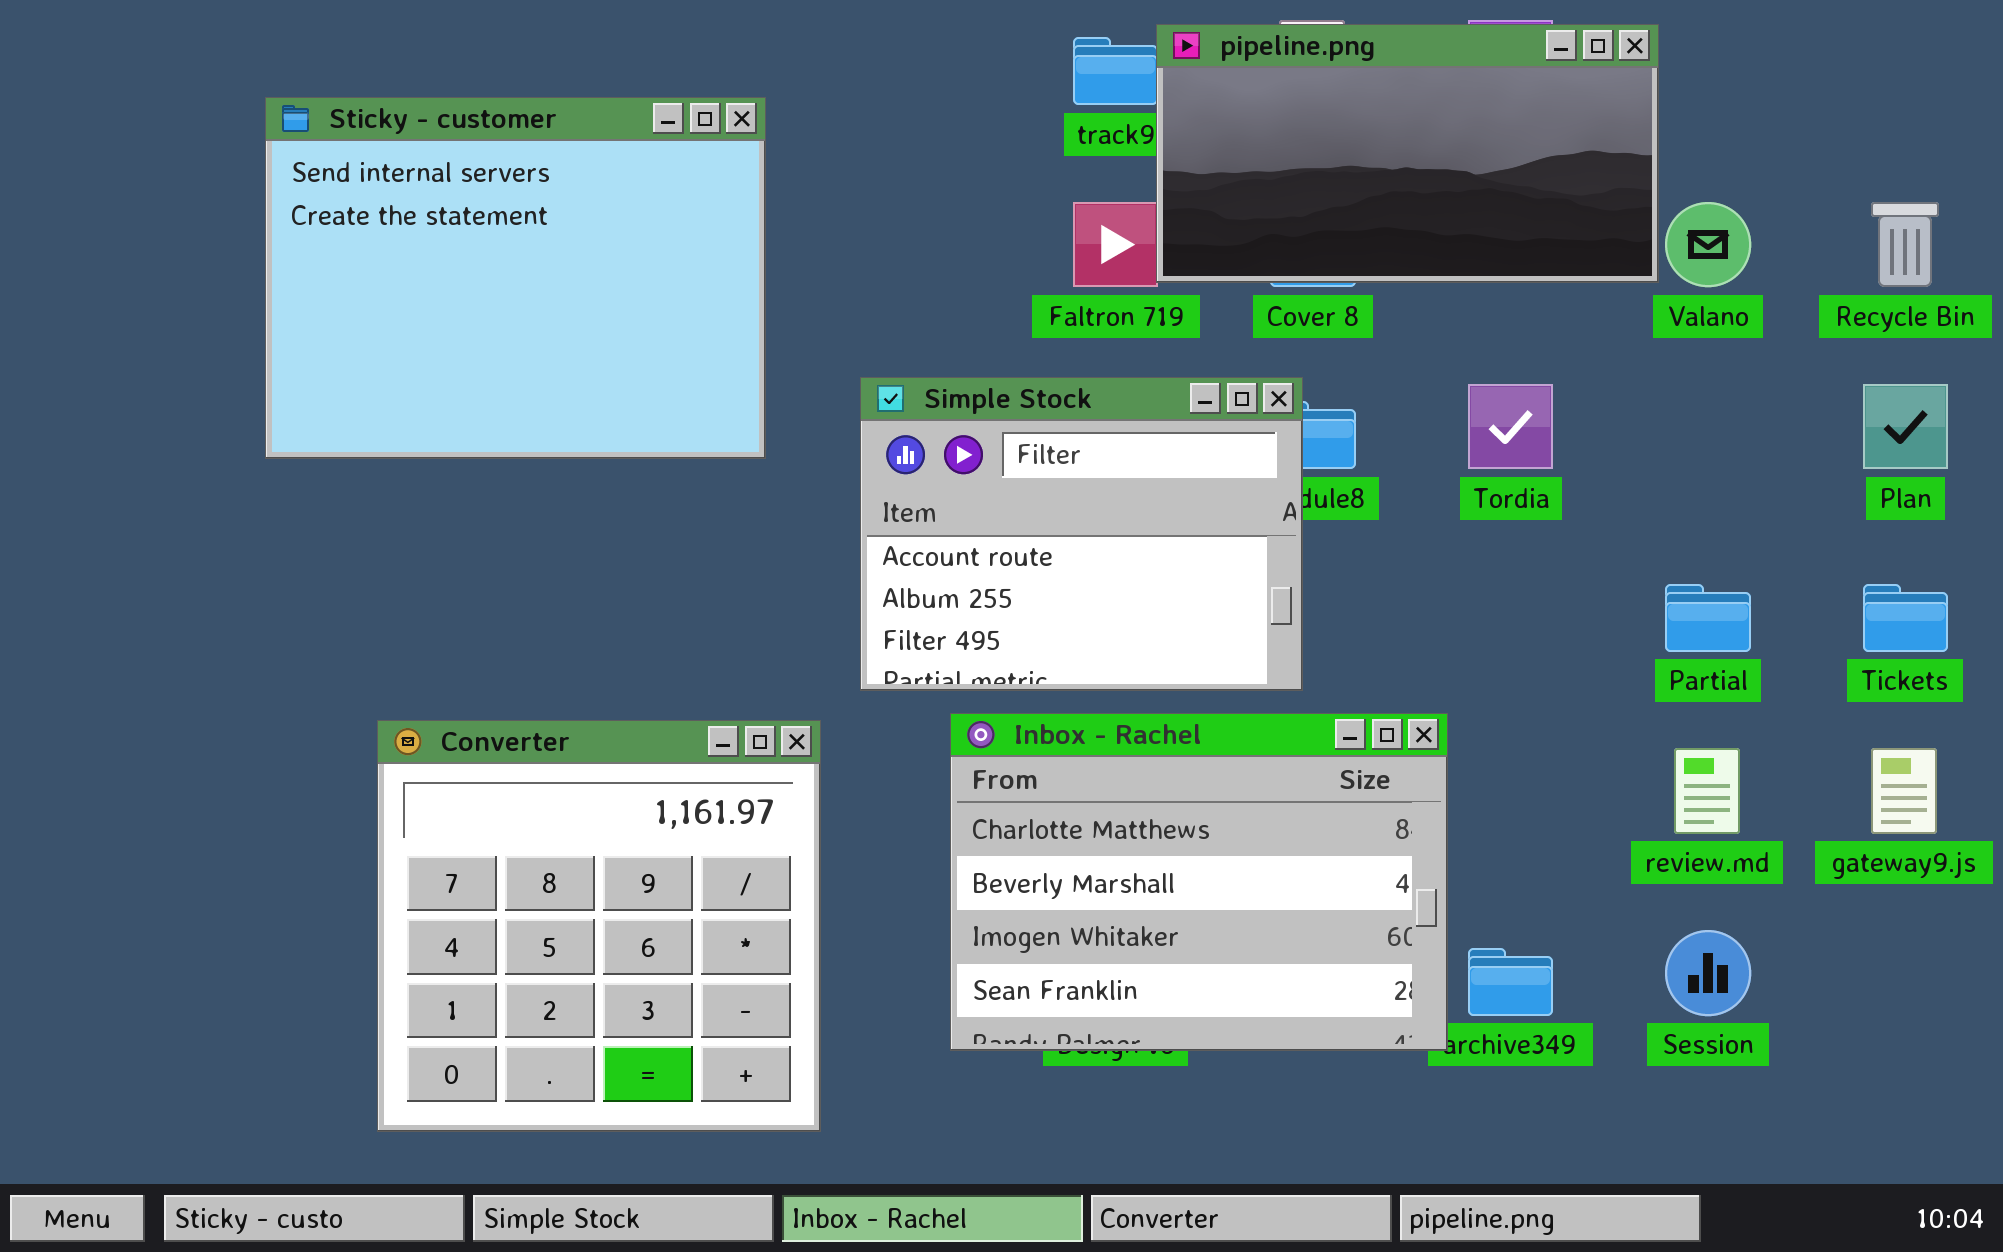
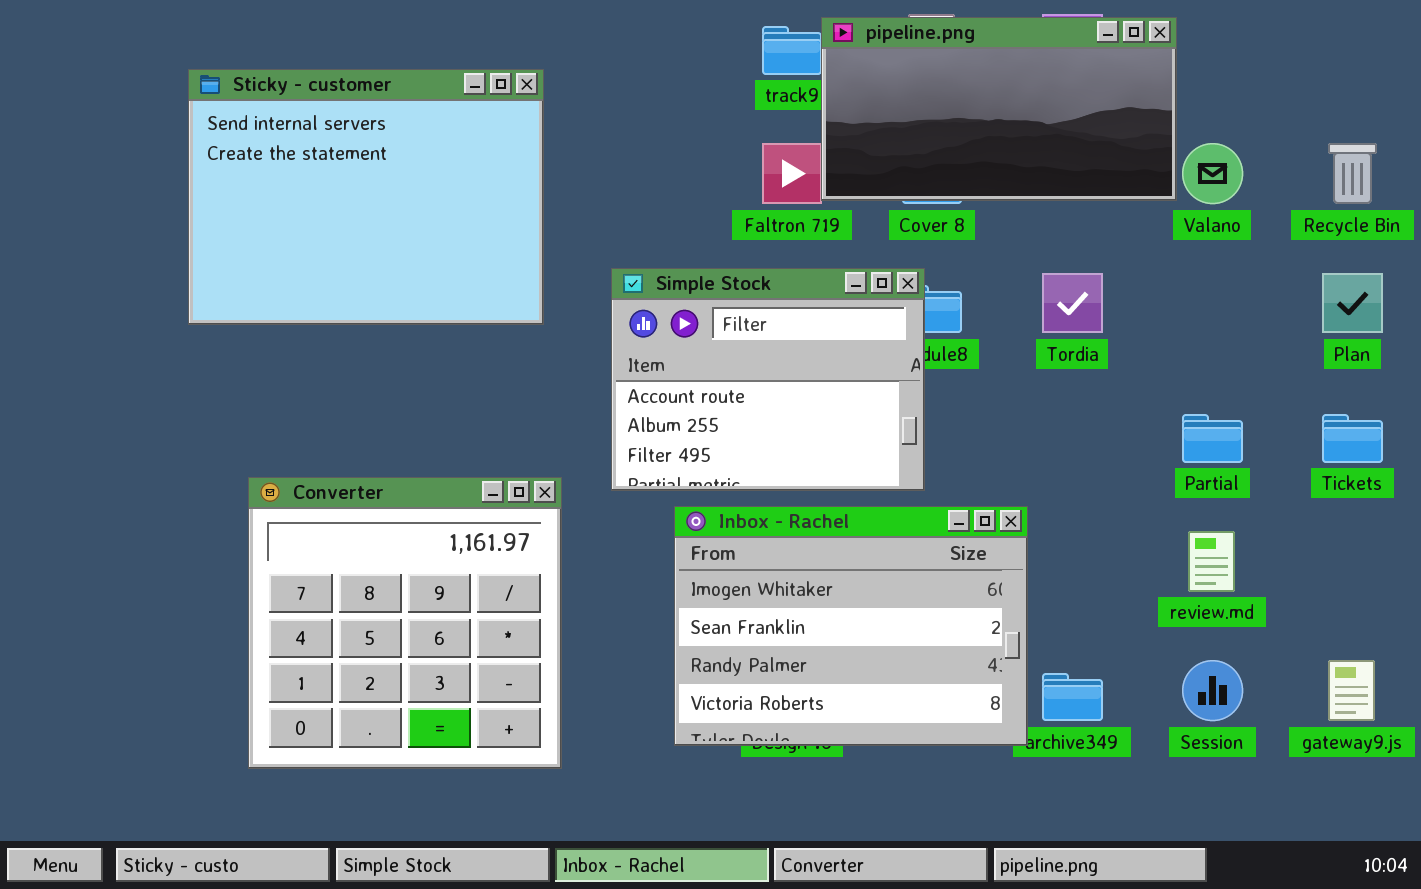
Inbox - Rachel: [950,713,1448,1051] -> [674,506,1028,746], scrolled down 2 rows
Converter: [377,720,821,1132] -> [248,477,562,769], moved
gateway9.js: [1871,748,1937,834] -> [1328,660,1375,721], moved

